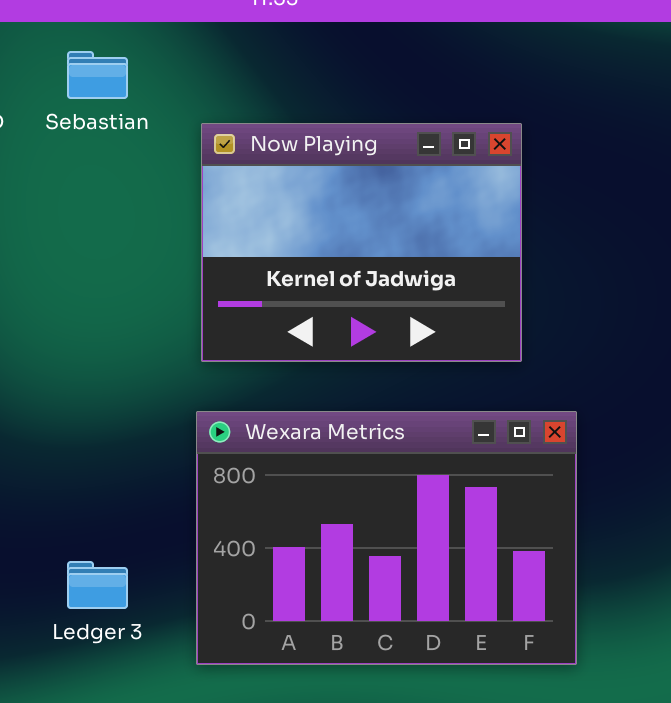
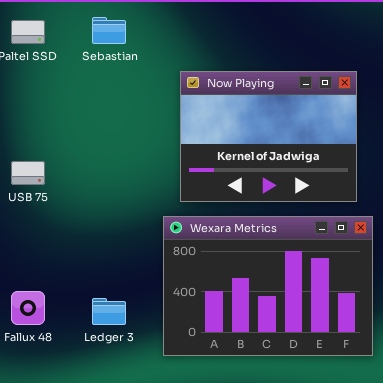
Now Playing: [201,123,522,362] -> [180,71,357,202], moved

